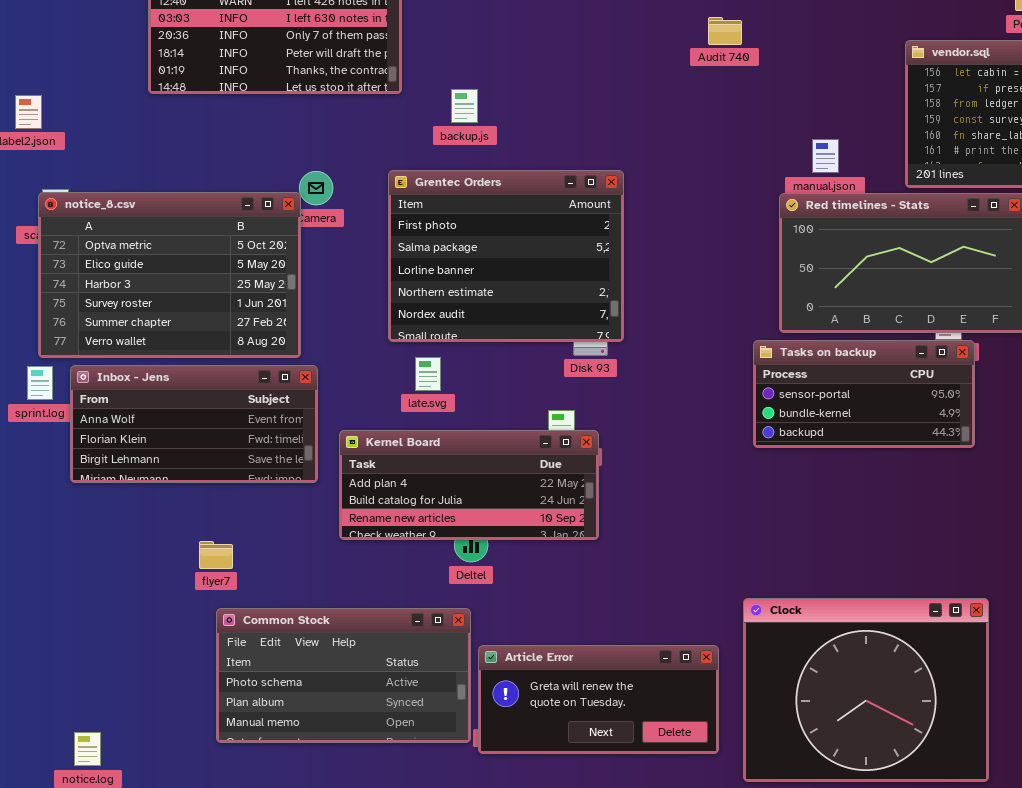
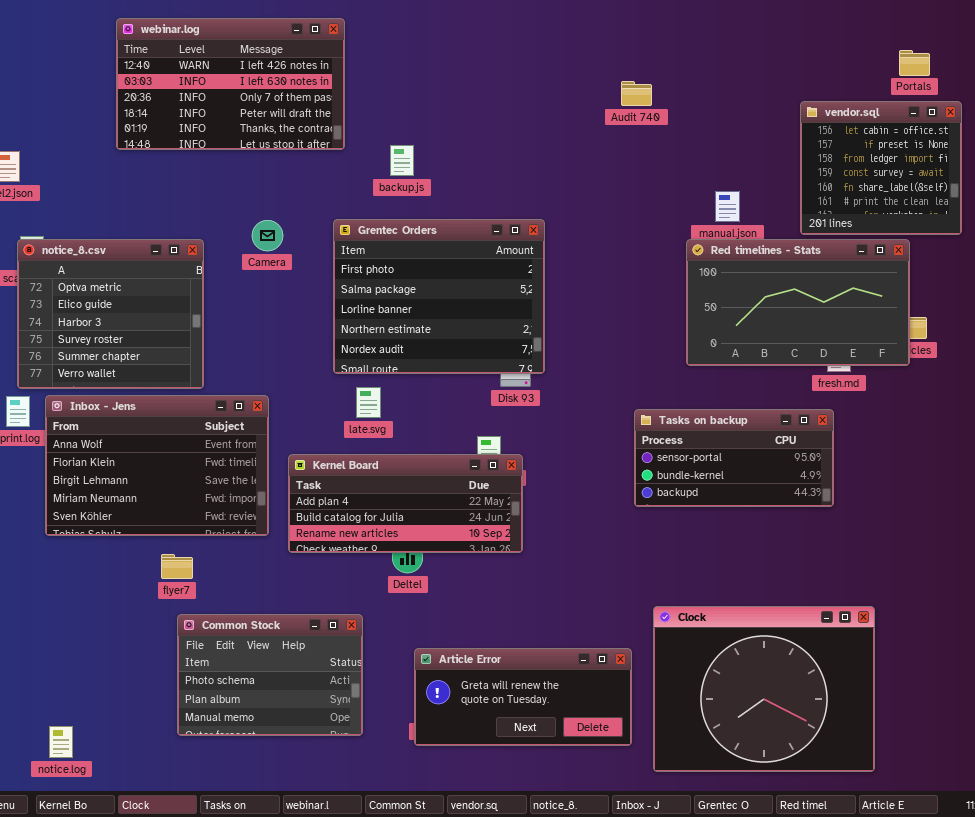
notice_8.csv: [38,192,301,358] -> [17,239,204,389], resized
Tasks on backup: [753,340,975,448] -> [634,409,834,507], moved
Inbox - Jens: [70,365,318,483] -> [45,395,269,536], resized
Common Stock: [216,608,471,743] -> [177,614,363,736], resized

